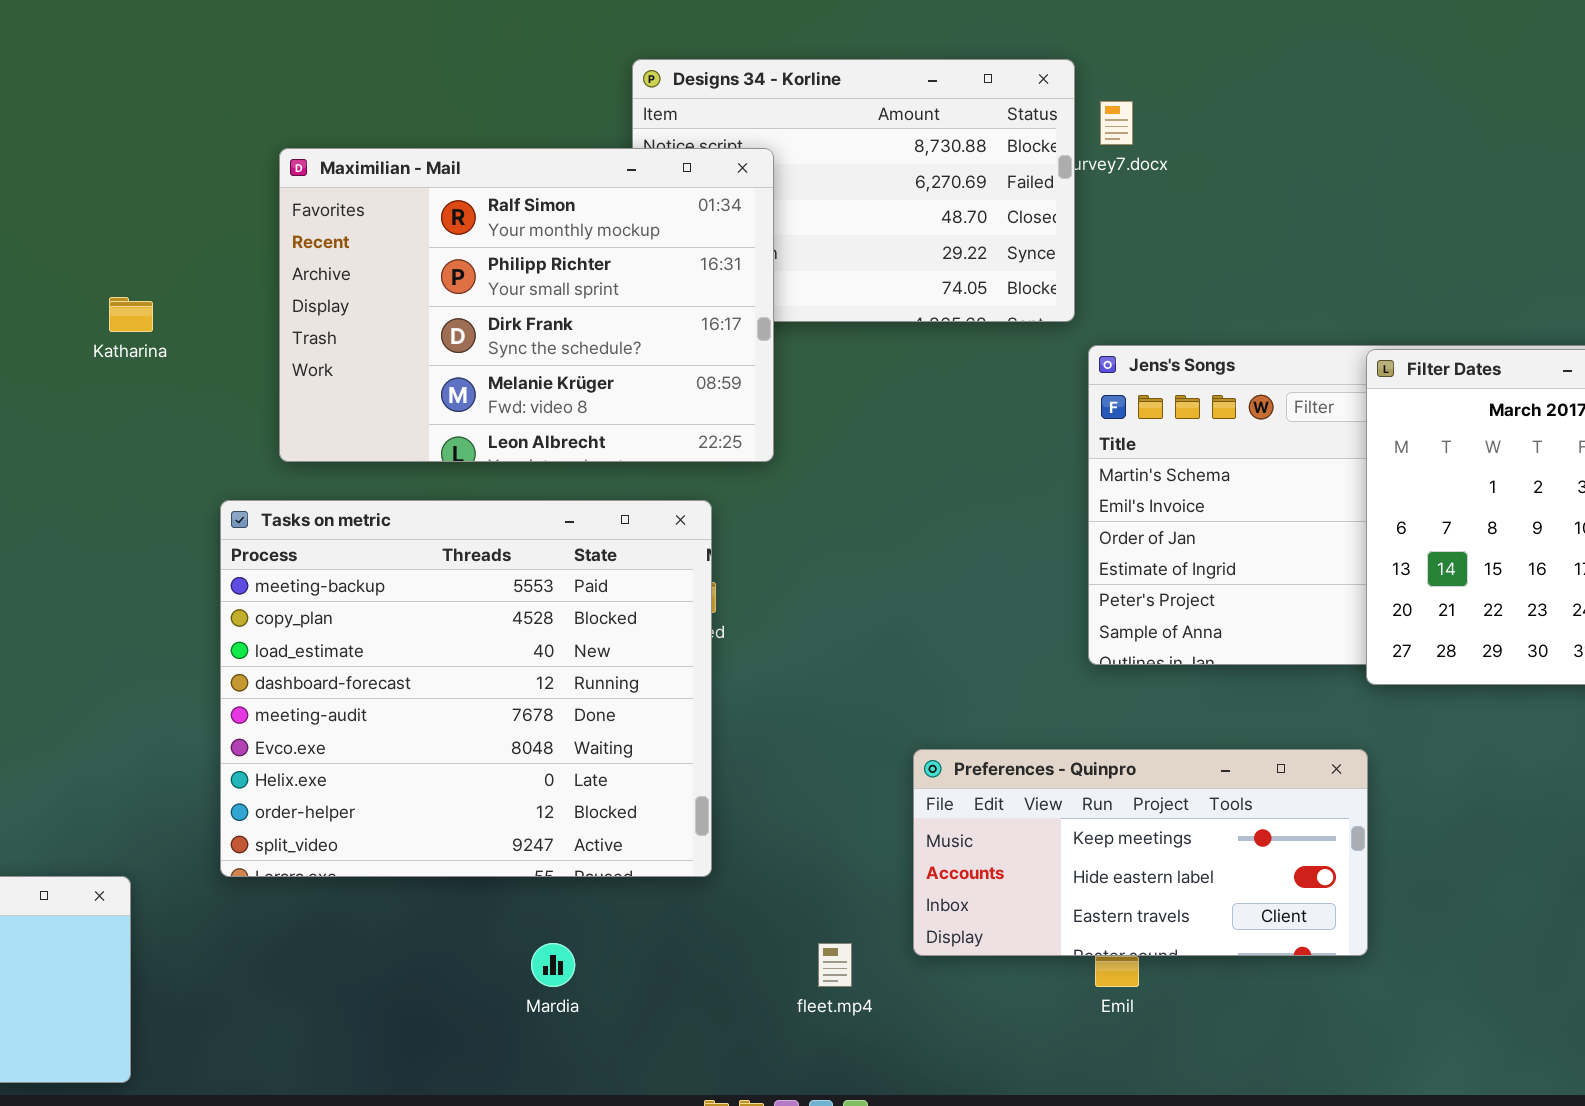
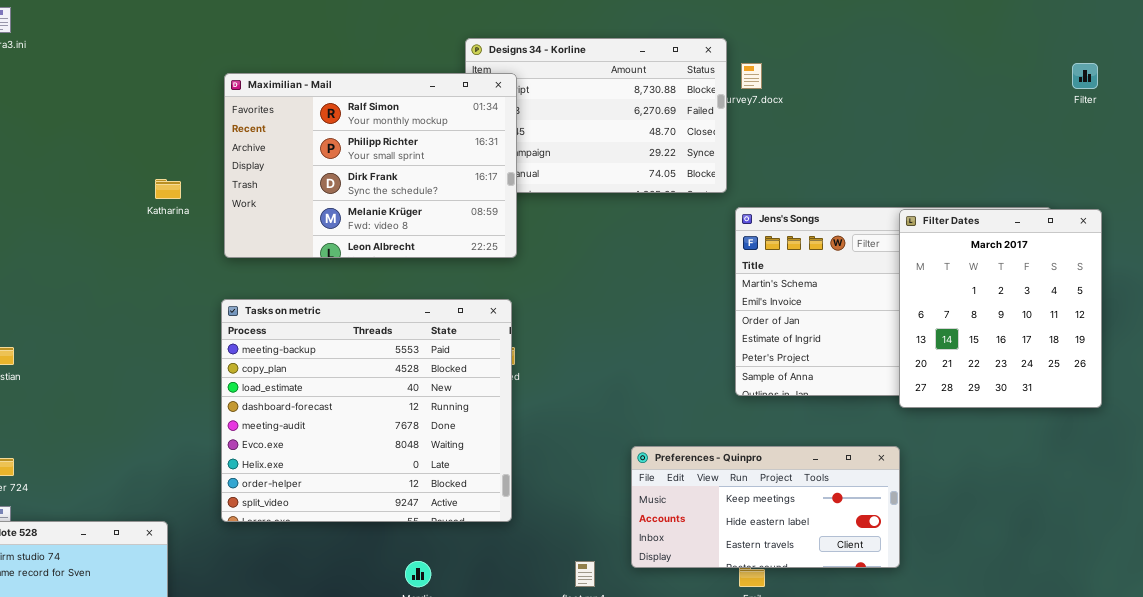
Maximilian - Mail: [279,148,774,462] -> [224,73,517,258], moved

